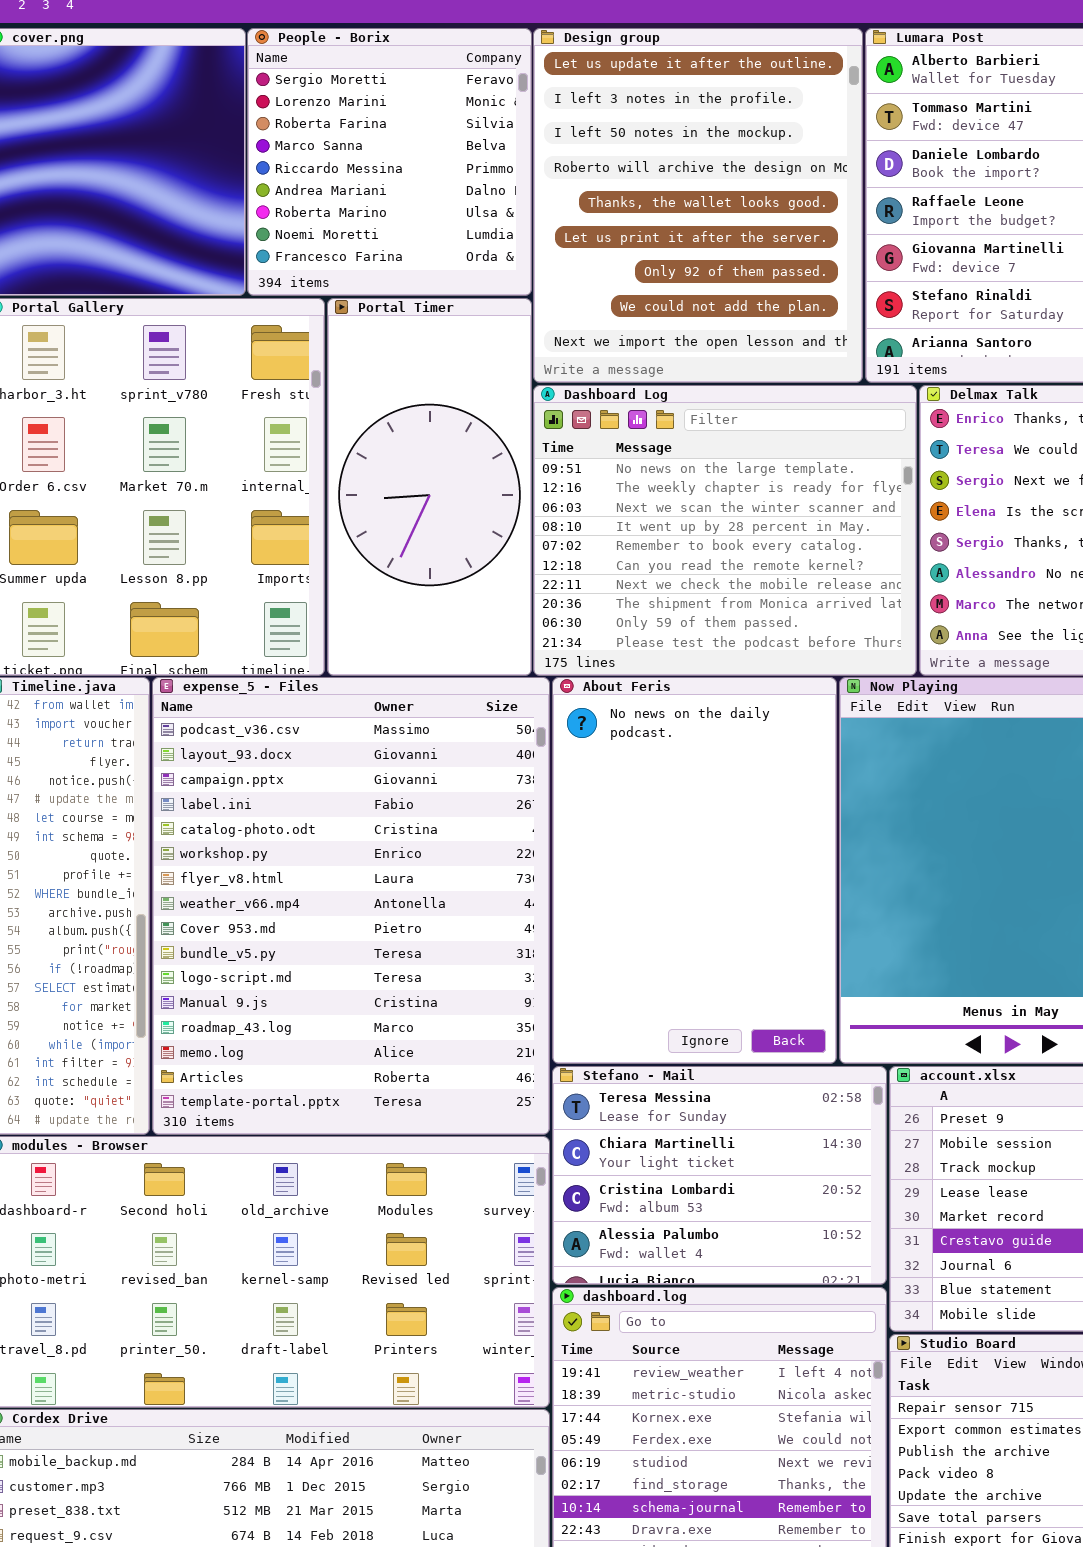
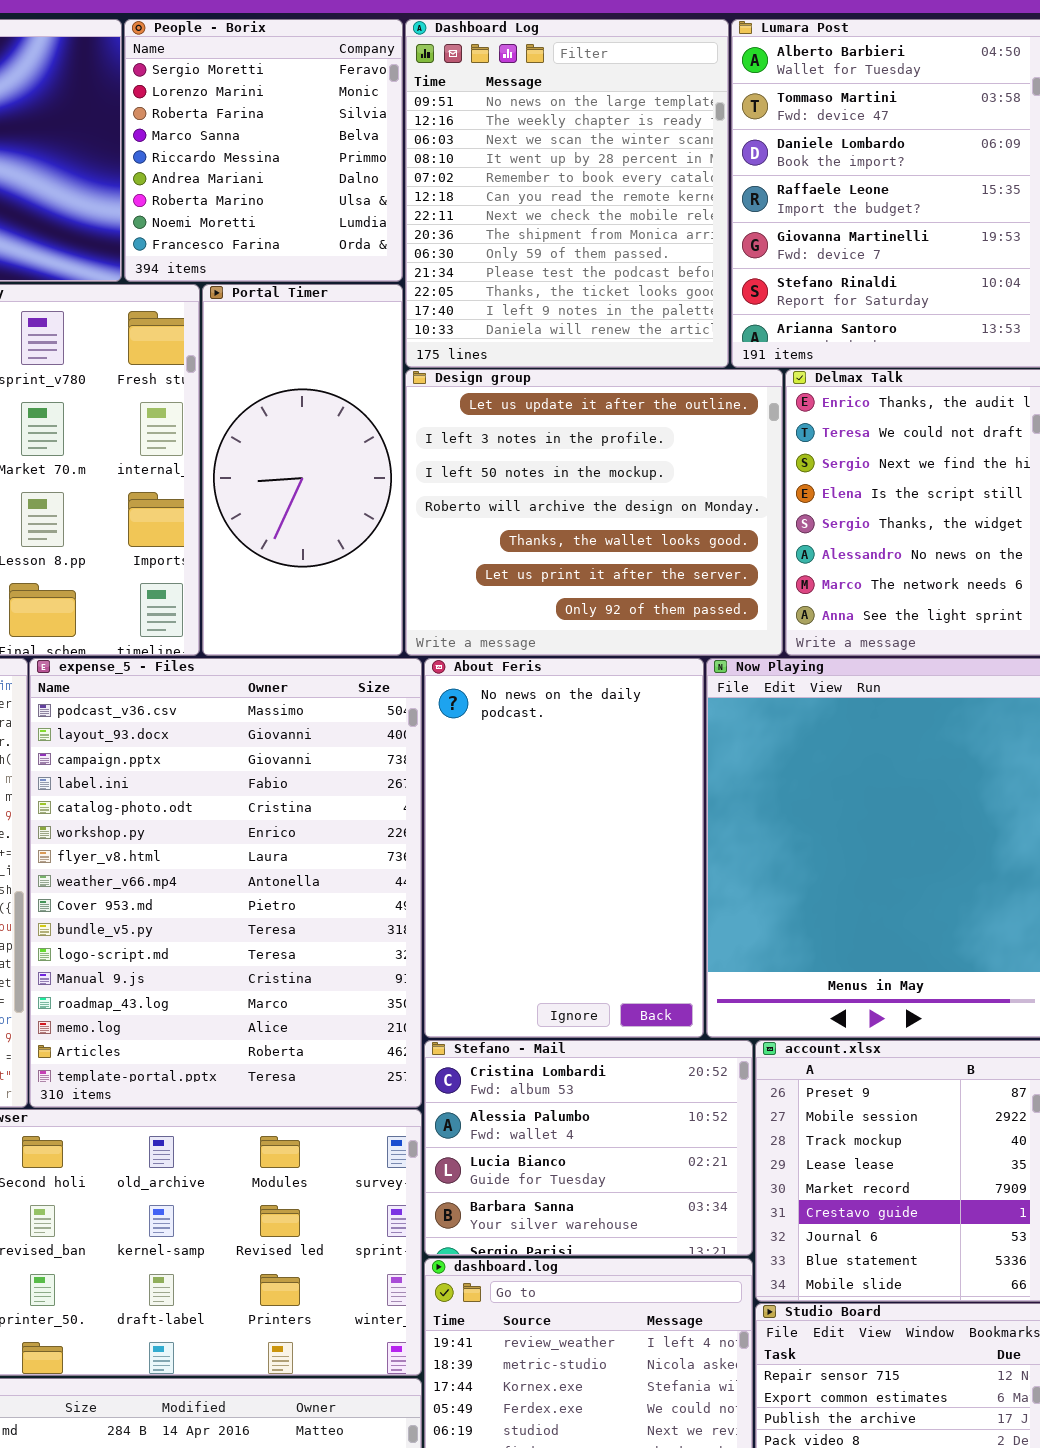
Design group: [533,28,863,383] -> [405,369,783,656], moved, resized
Dashboard Log: [533,385,917,676] -> [405,19,729,368], moved, resized
Stefano - Mail: [552,1066,887,1285] -> [424,1040,753,1256], scrolled down 2 rows

